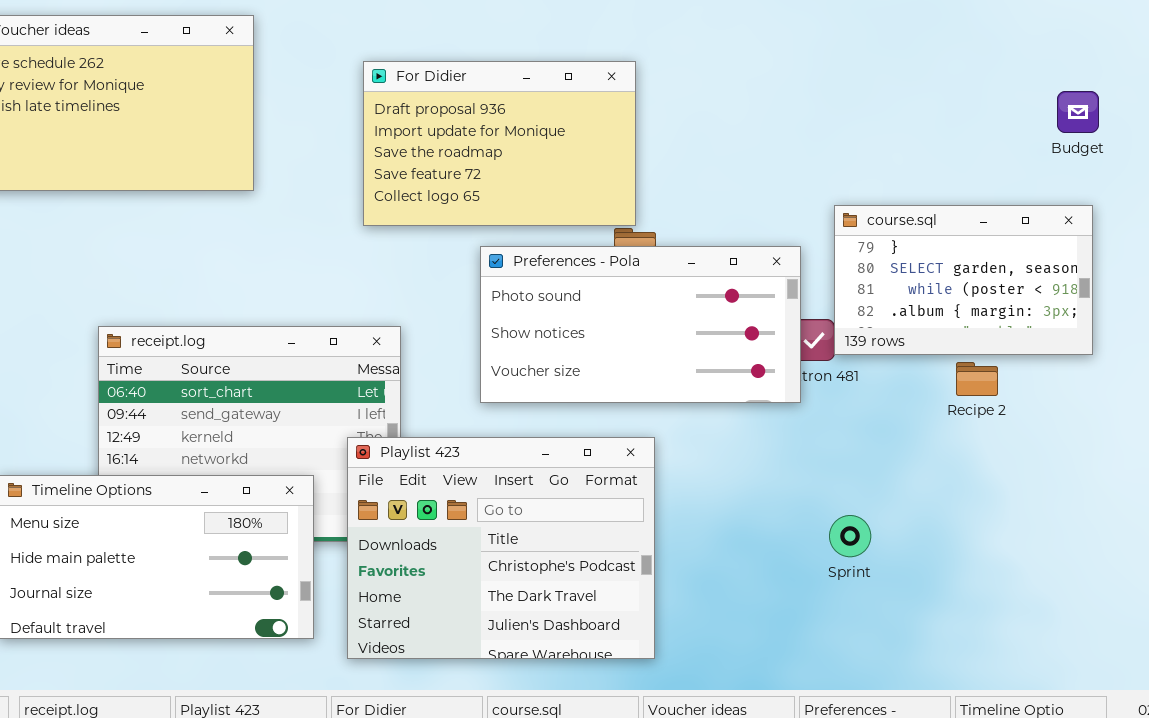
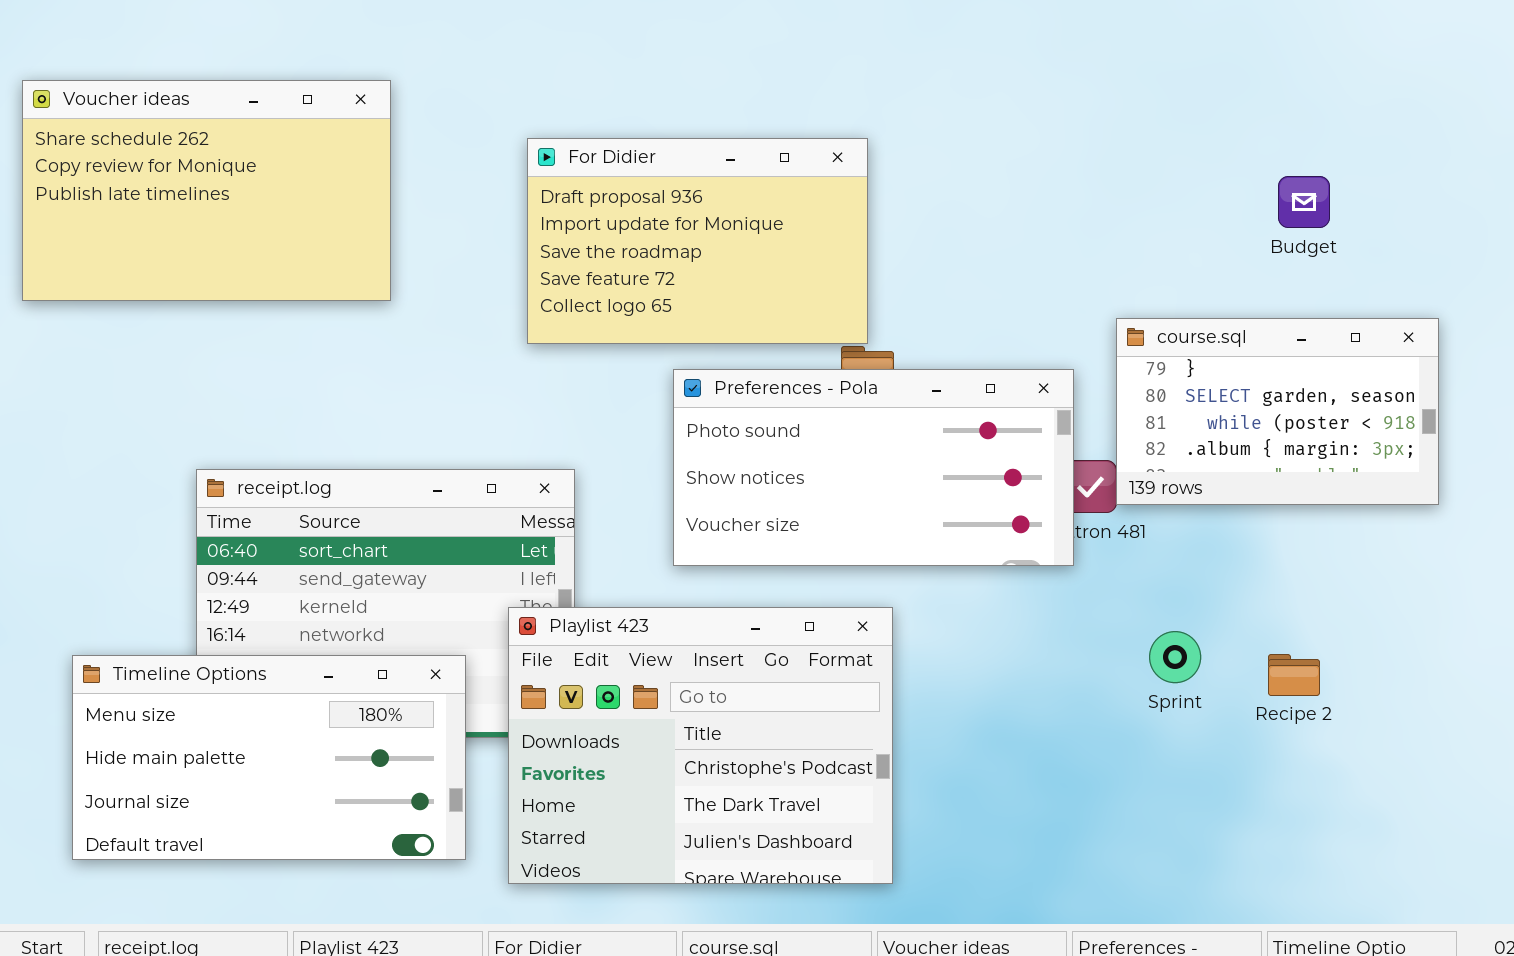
Budget: [1057,91,1099,133] -> [1278,176,1330,228], moved
Recipe 2: [956,362,998,396] -> [1268,654,1320,696], moved
Sprint: [829,515,871,557] -> [1149,631,1201,683], moved

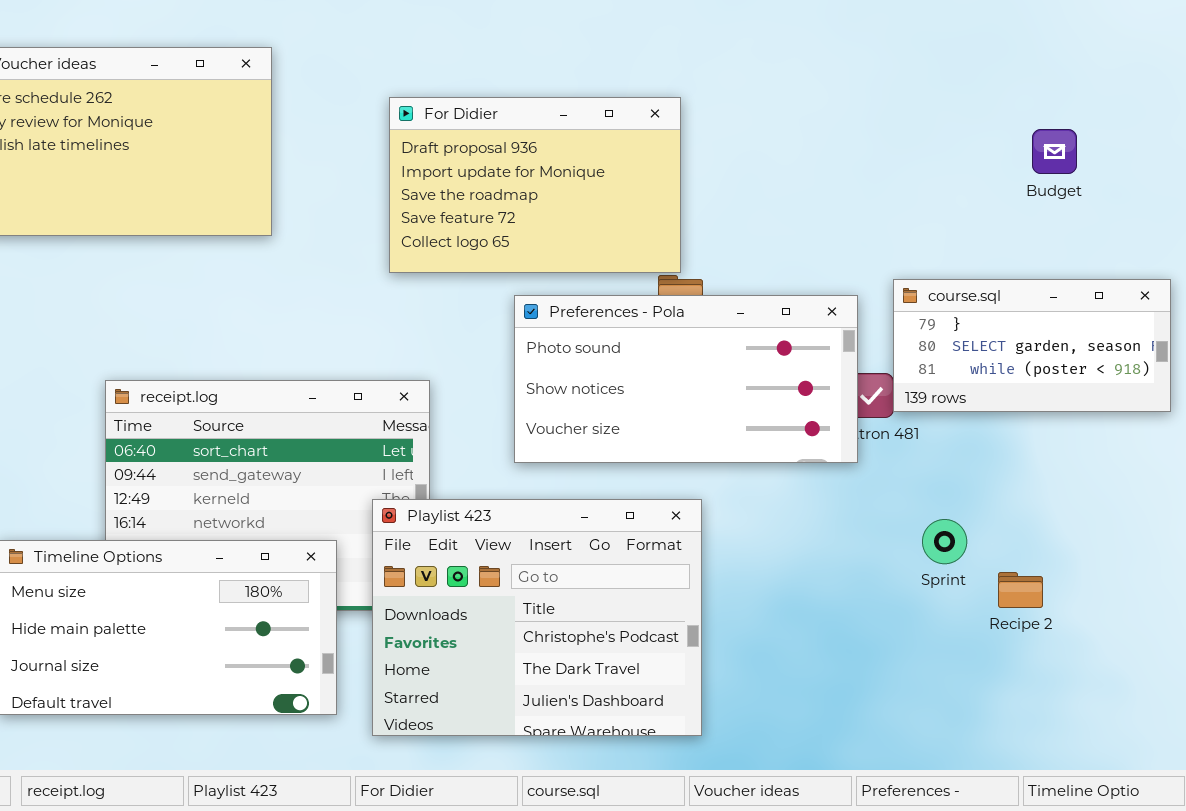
course.sql: [1116,318,1439,505] -> [893,279,1171,412], resized
Recipe 2: [1268,654,1320,696] -> [998,572,1043,608], moved

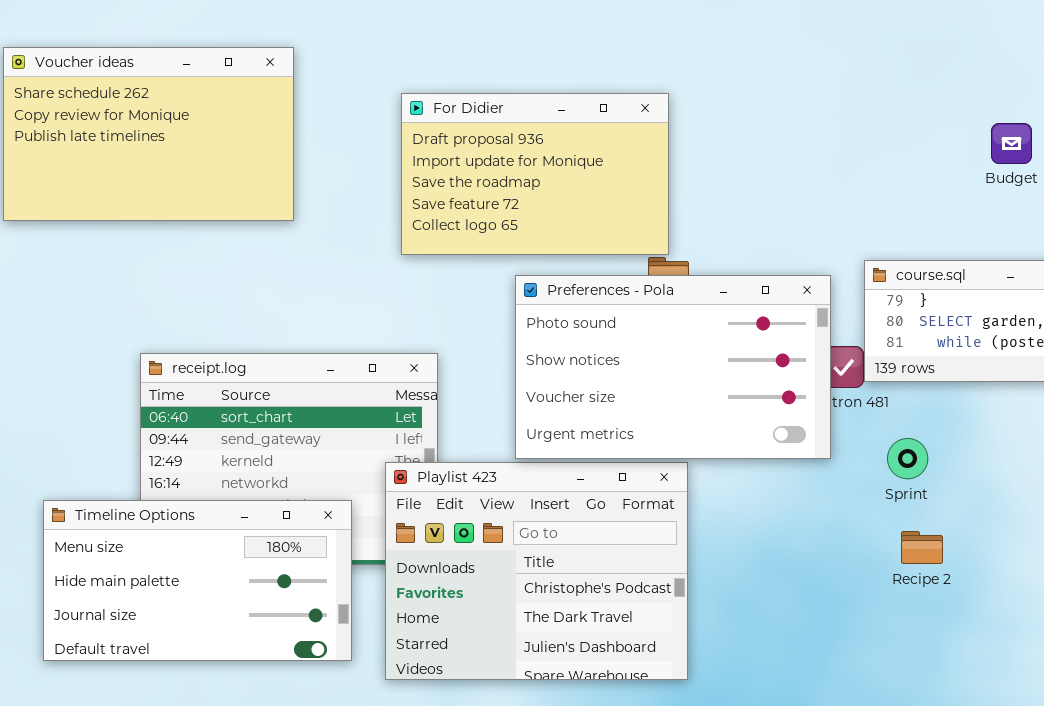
Preferences - Pola: [514,295,858,463] -> [515,275,831,459], resized
Sprint: [922,519,967,564] -> [887,438,928,479], moved
Recipe 2: [998,572,1043,608] -> [901,531,943,564], moved

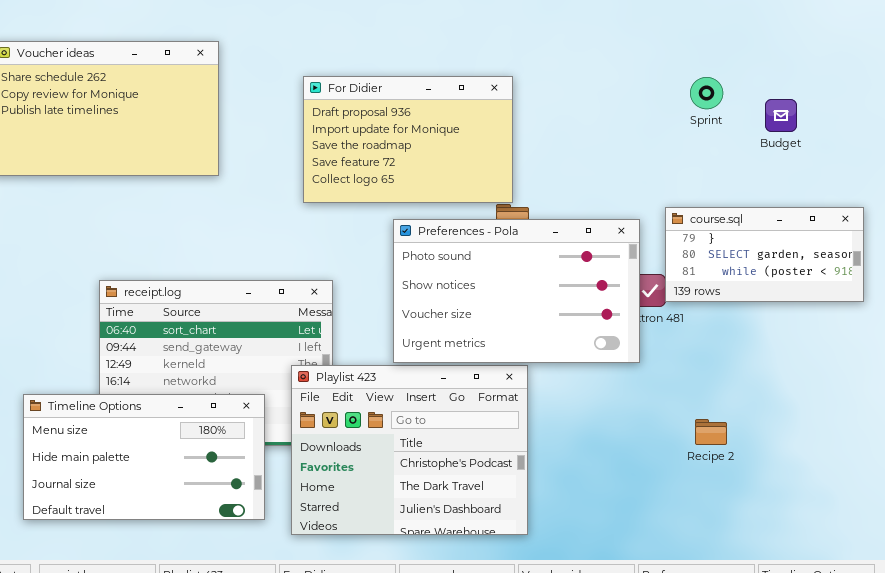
Sprint: [887,438,928,479] -> [690,77,723,109], moved

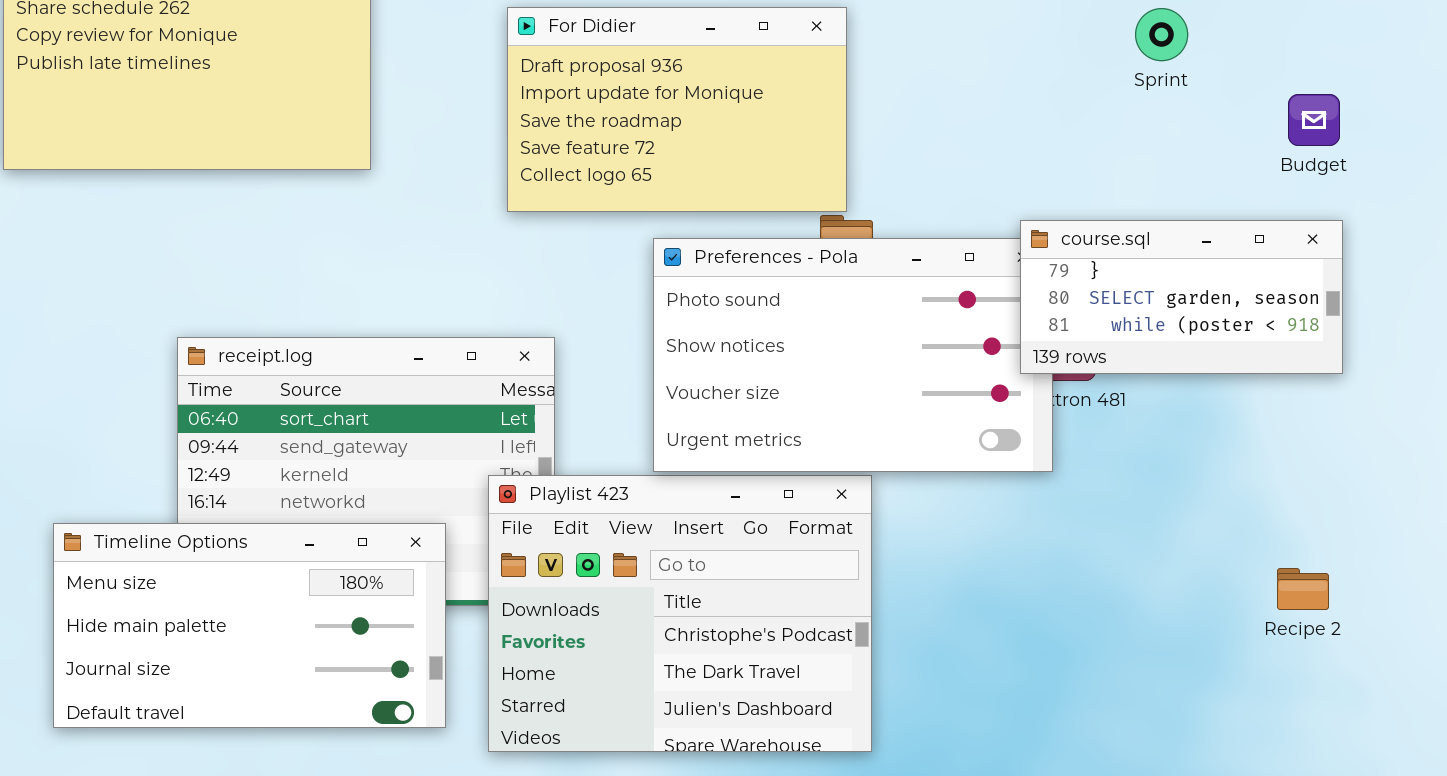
Budget: [765,99,797,132] -> [1288,94,1340,146], moved
course.sql: [665,207,864,302] -> [1020,220,1343,374], moved
Recipe 2: [695,419,727,445] -> [1277,568,1329,610], moved

